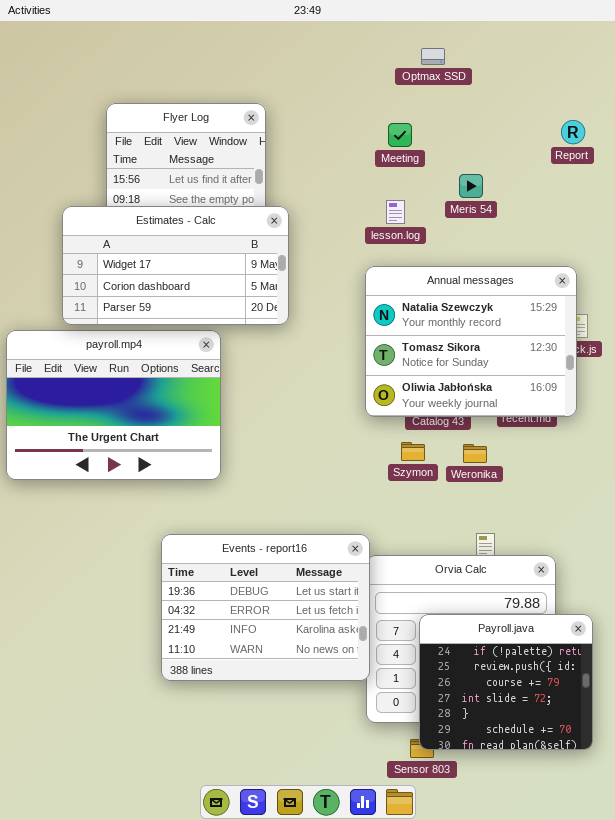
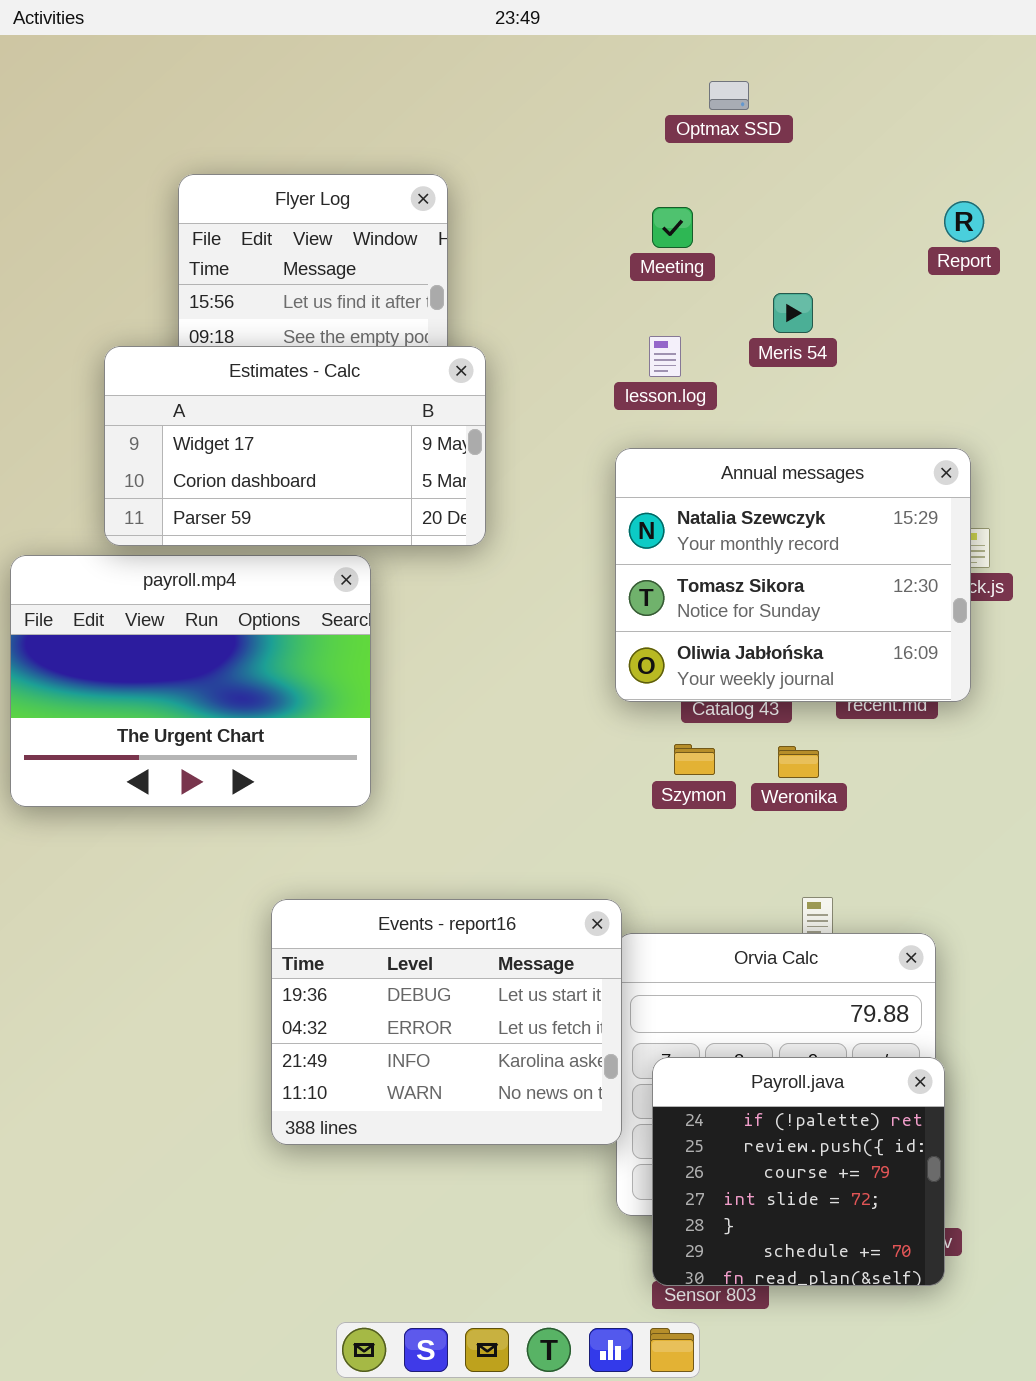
Payroll.java: [419,614,593,750] -> [652,1057,945,1286], moved

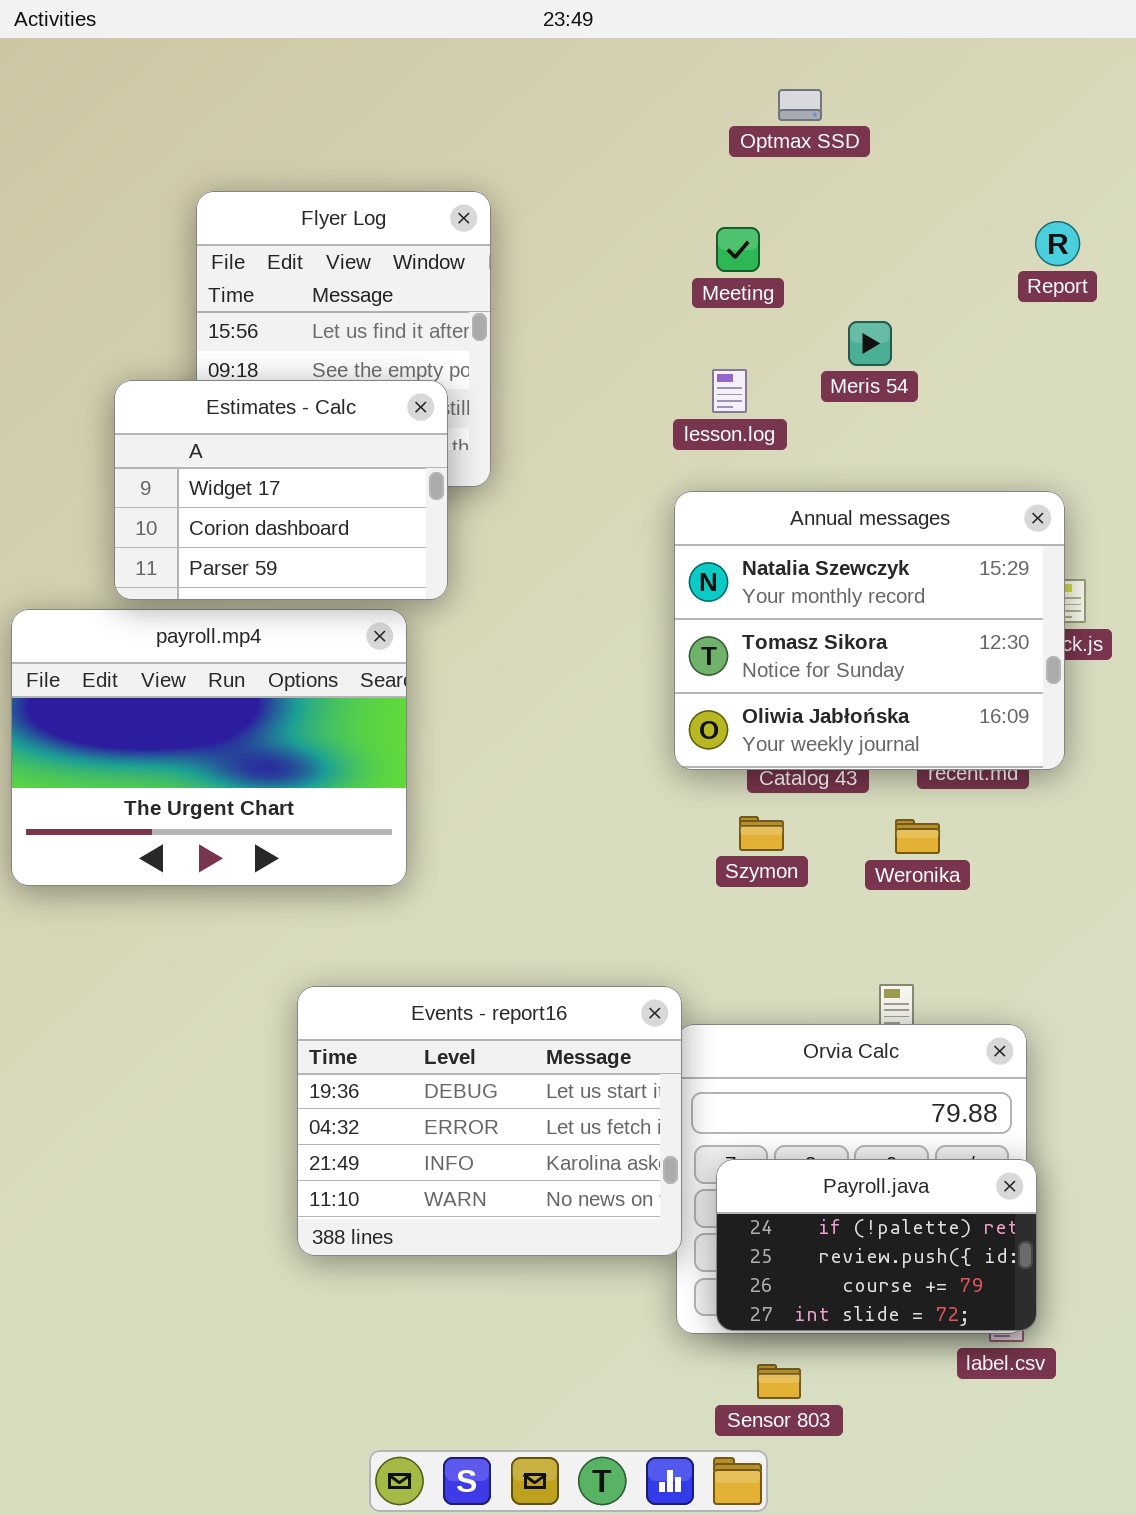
Estimates - Calc: [104,346,486,546] -> [114,380,448,600], resized
Weronika: [778,746,819,778] -> [895,819,940,854], moved
Payroll.java: [652,1057,945,1286] -> [716,1159,1037,1331], resized

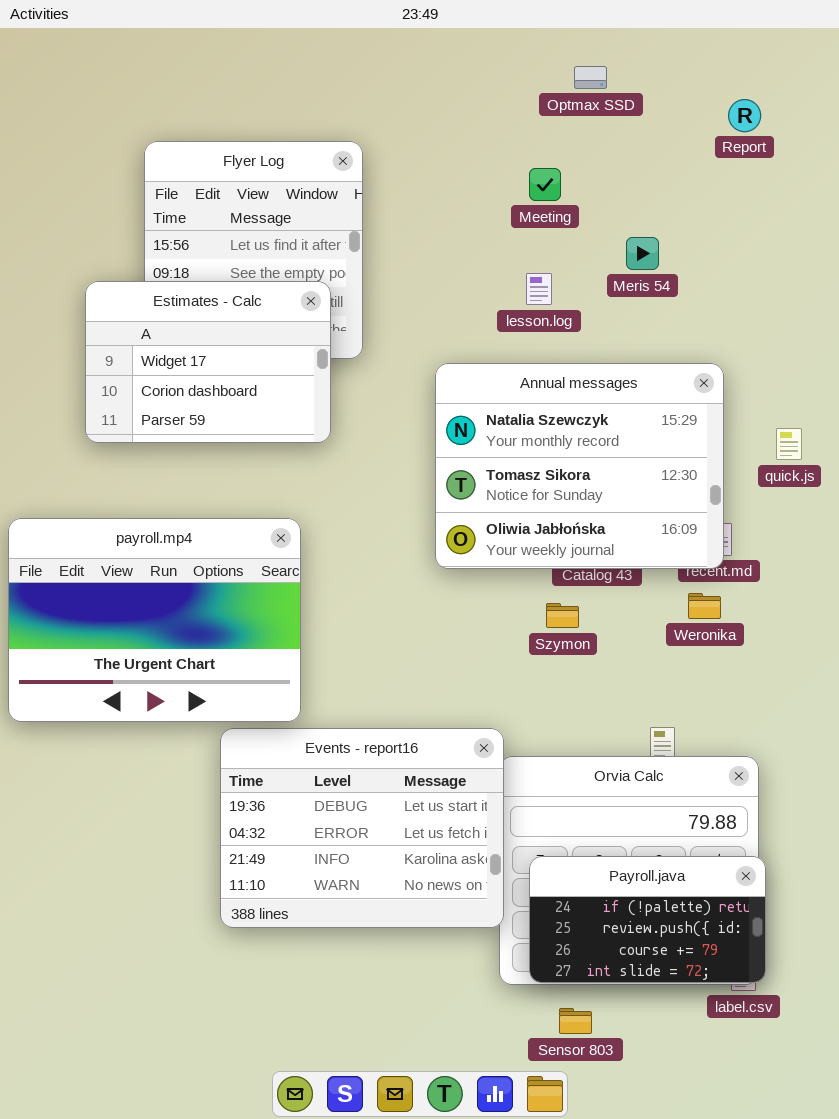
Report: [1035,221,1080,266] -> [728,99,761,132], moved
Annual messages: [674,491,1065,770] -> [435,363,724,569], moved
payroll.mp4: [11,609,407,886] -> [8,518,301,722], moved
Weronika: [895,819,940,854] -> [688,593,721,619], moved

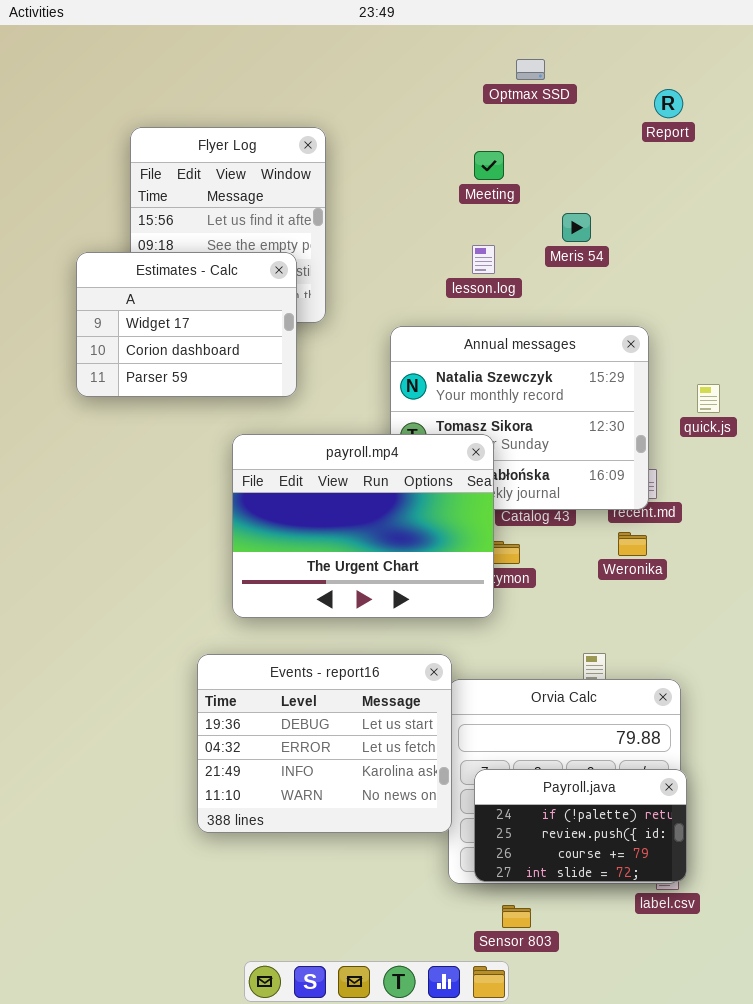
payroll.mp4: [8,518,301,722] -> [232,434,494,618], moved

